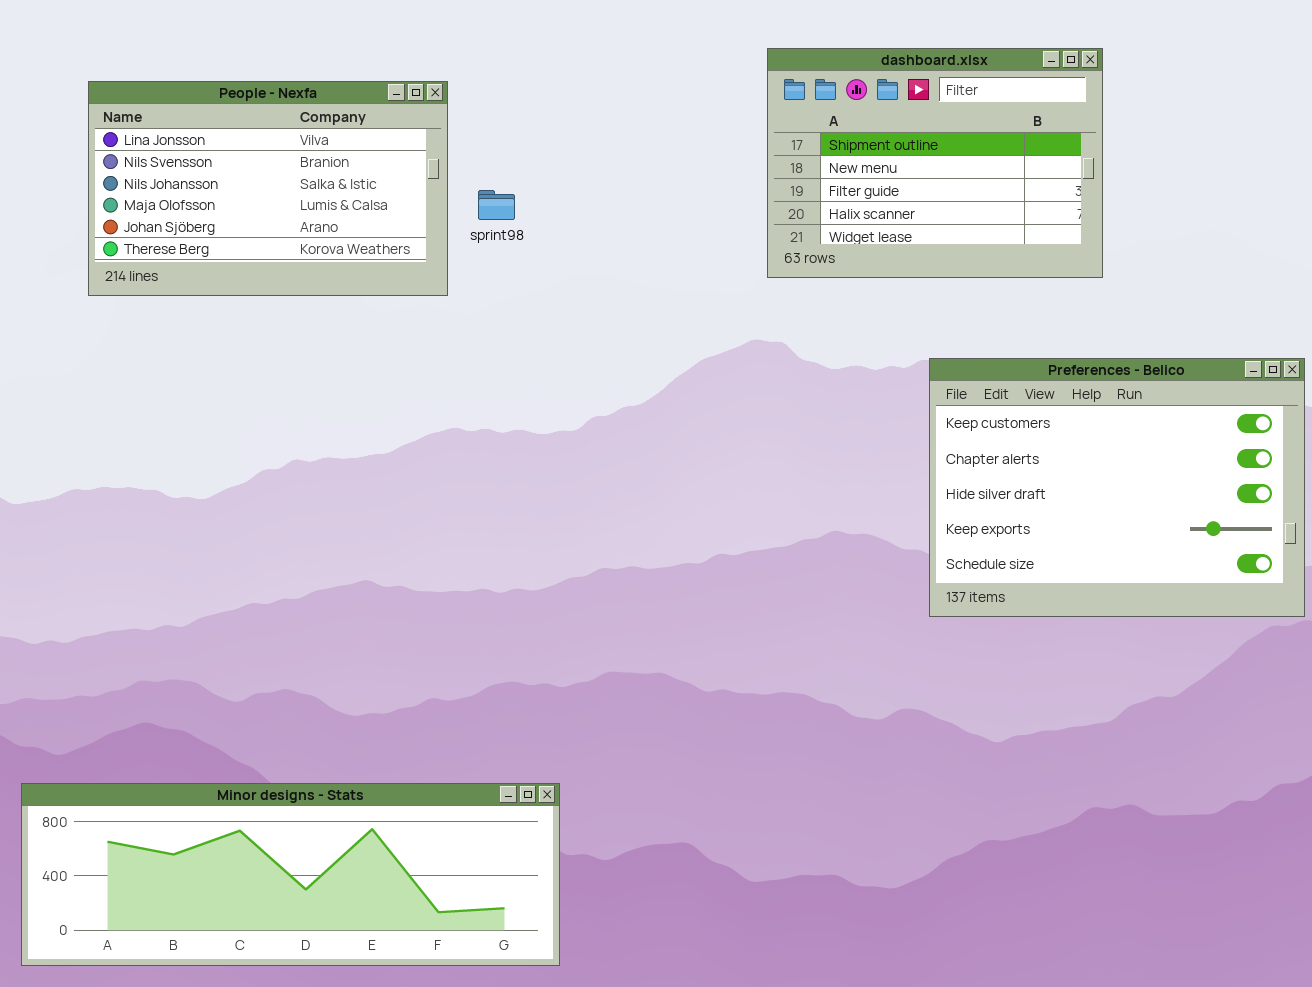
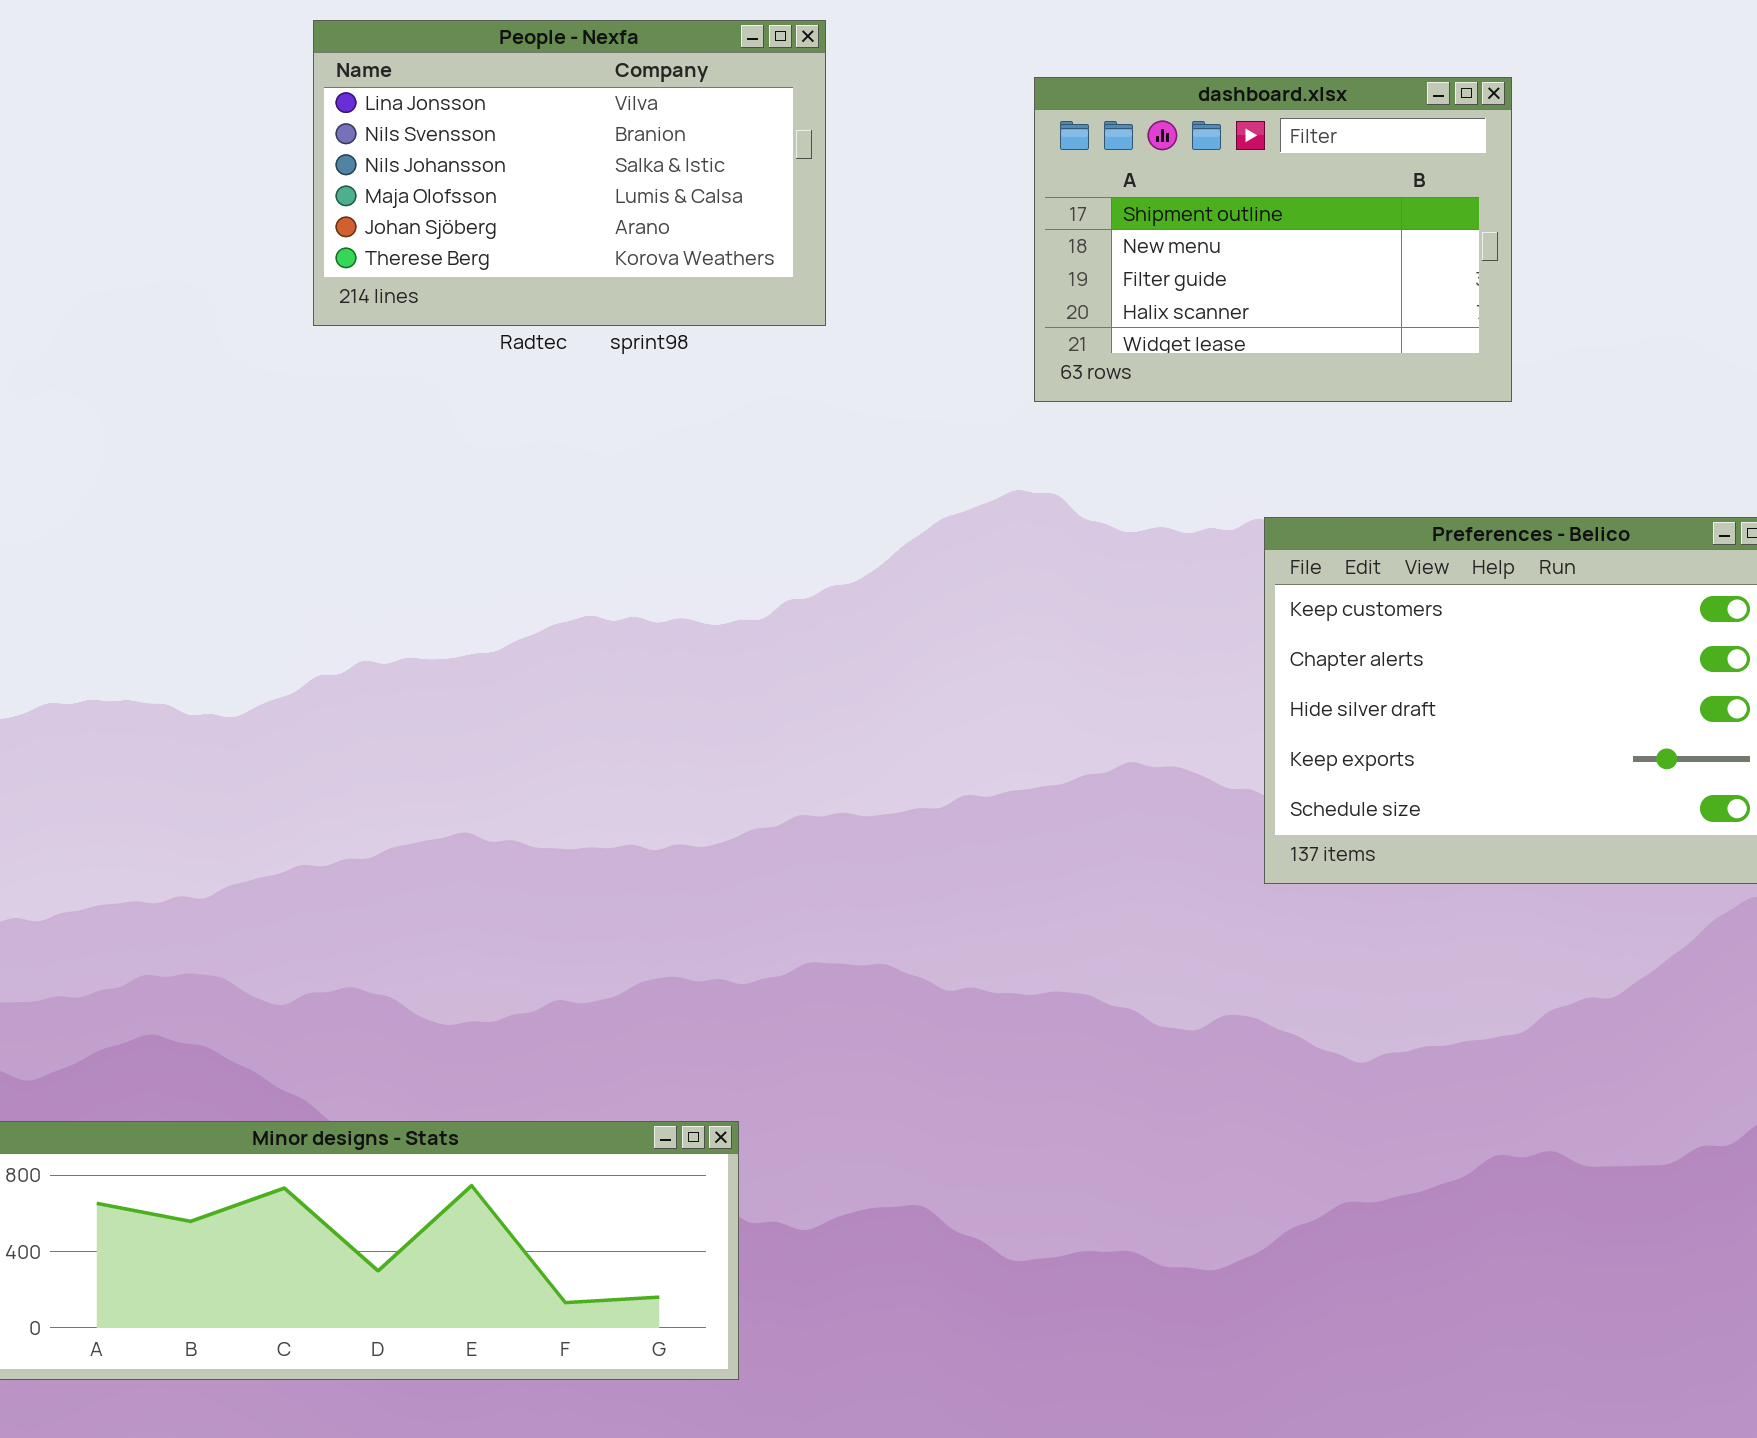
People - Nexfa: [88,81,448,296] -> [313,20,826,326], moved

